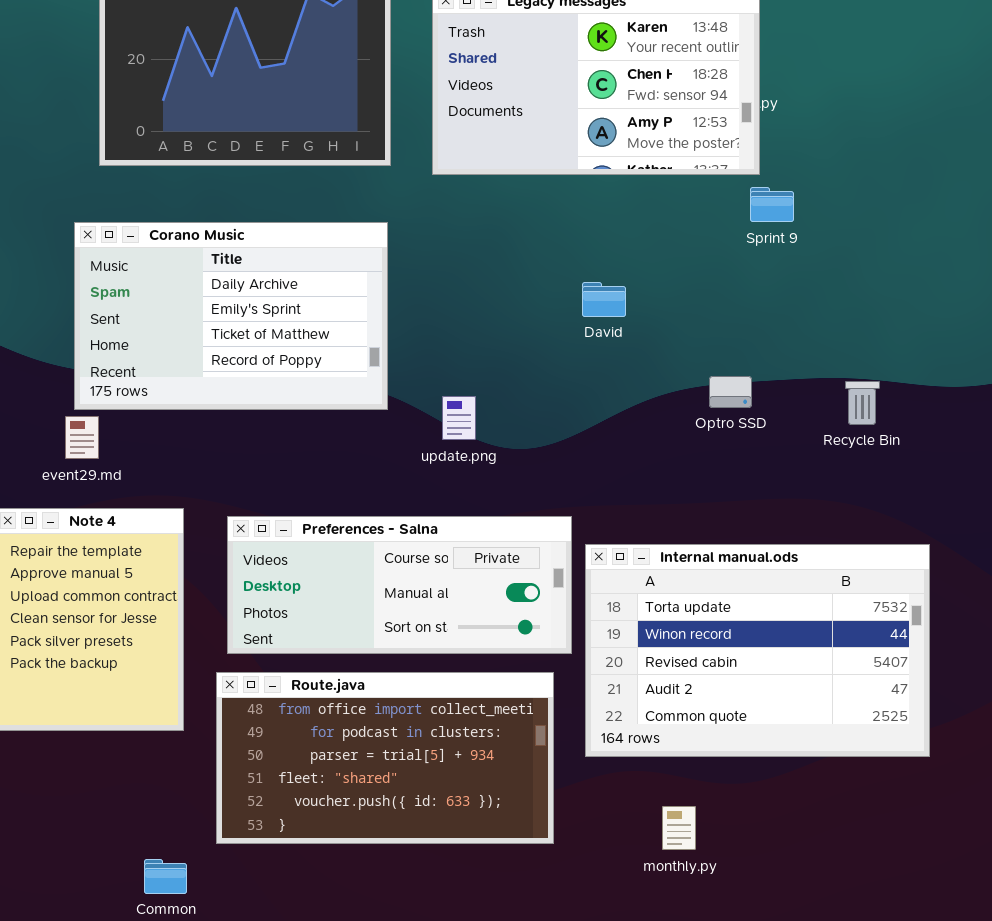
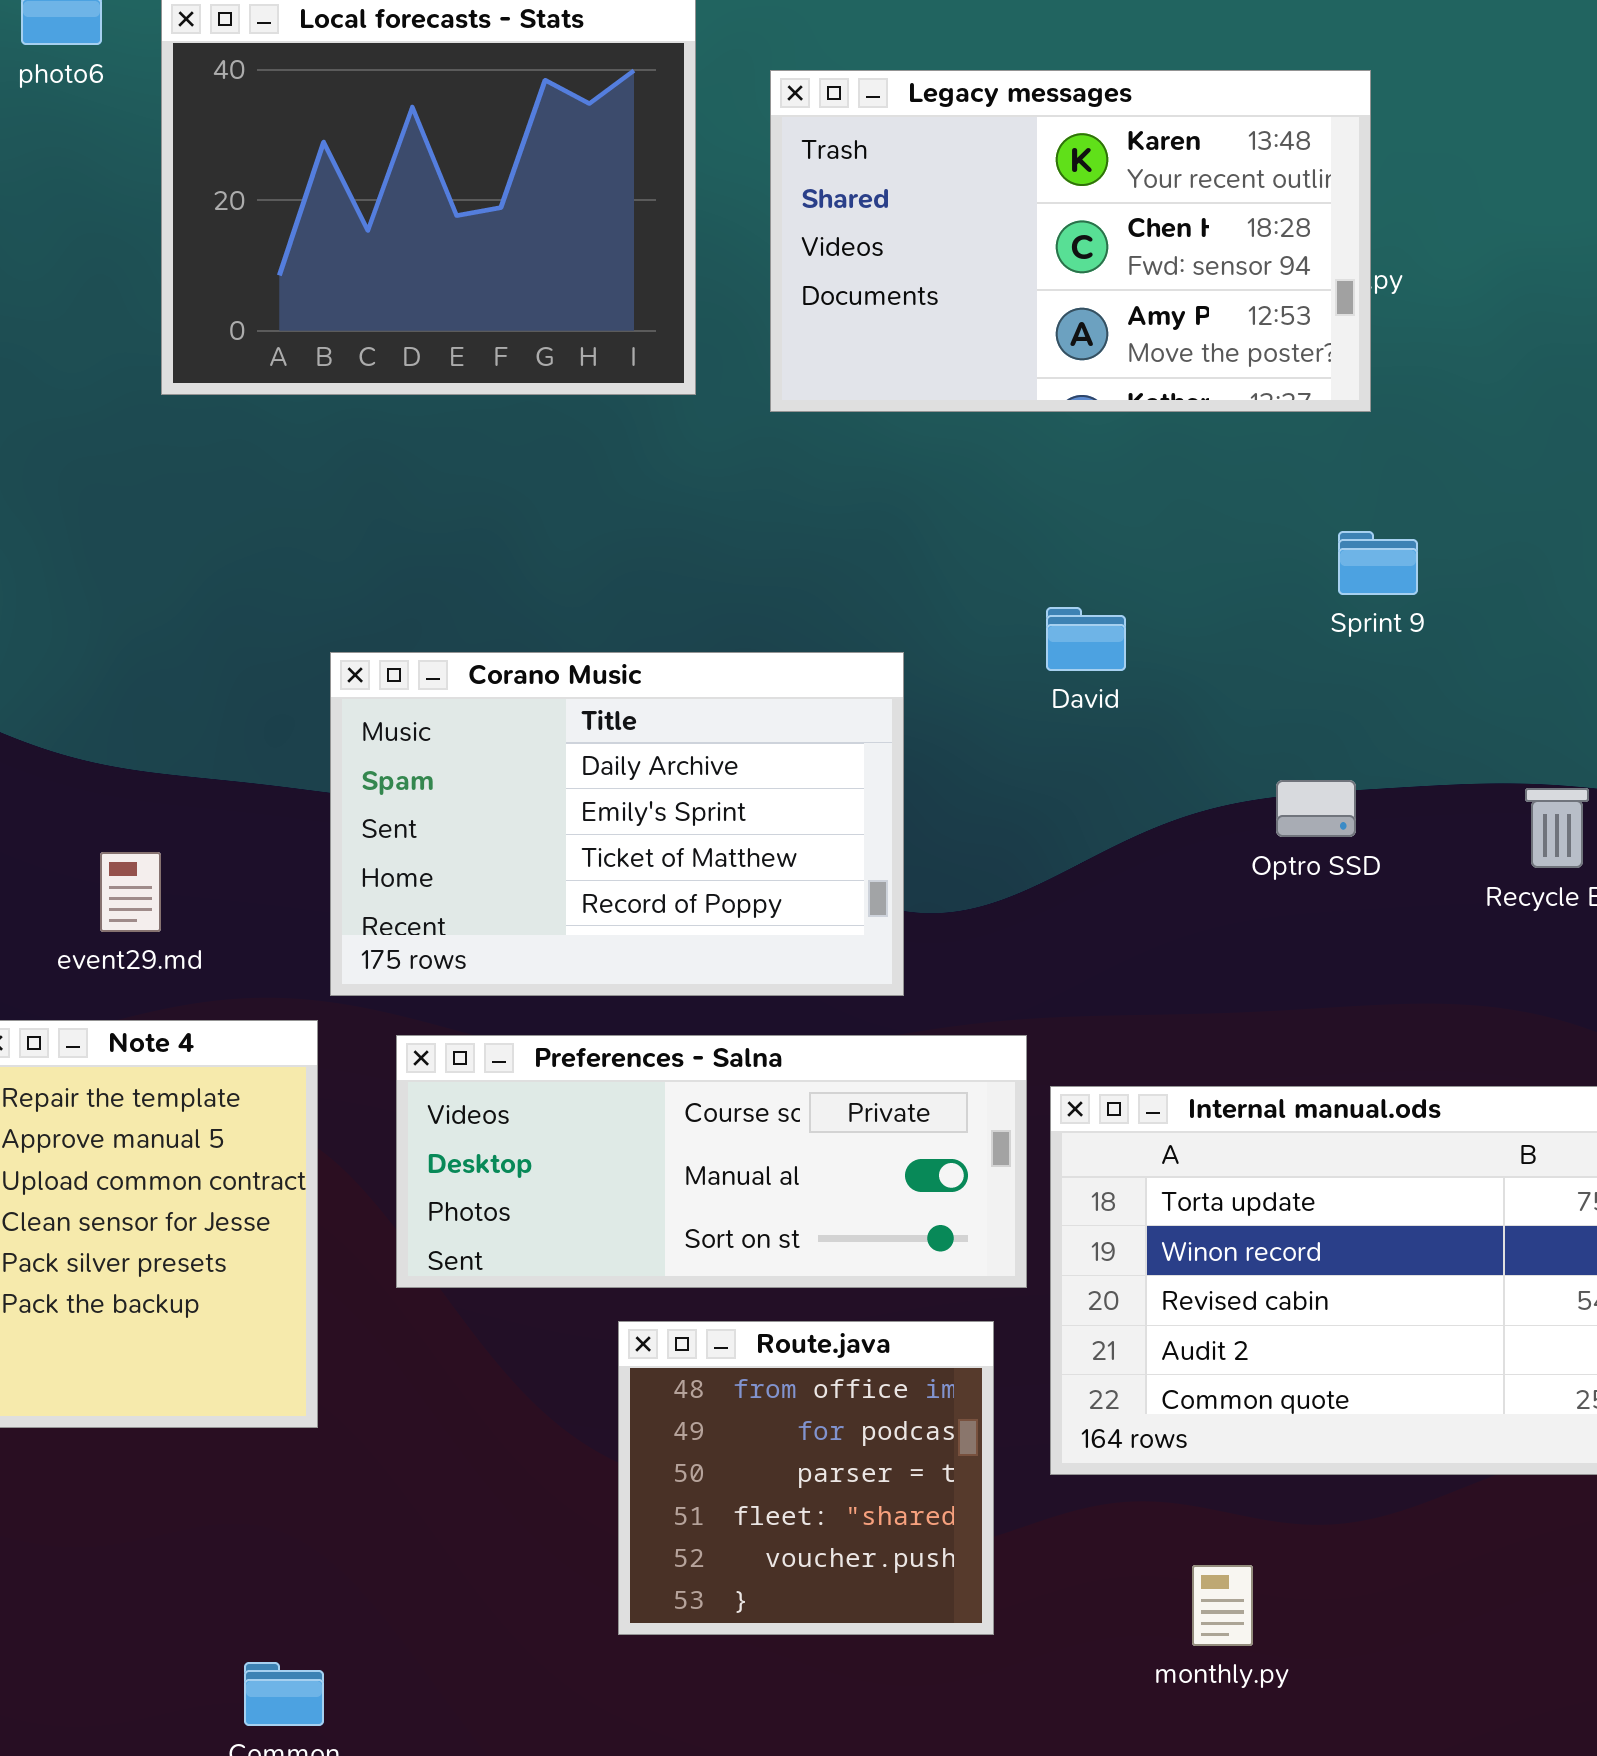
Sprint 9: [750,187,794,222] -> [1338,531,1418,595], moved
Corano Music: [74,222,388,410] -> [330,652,904,996], moved
Route.java: [216,672,554,844] -> [618,1321,994,1635], resized

